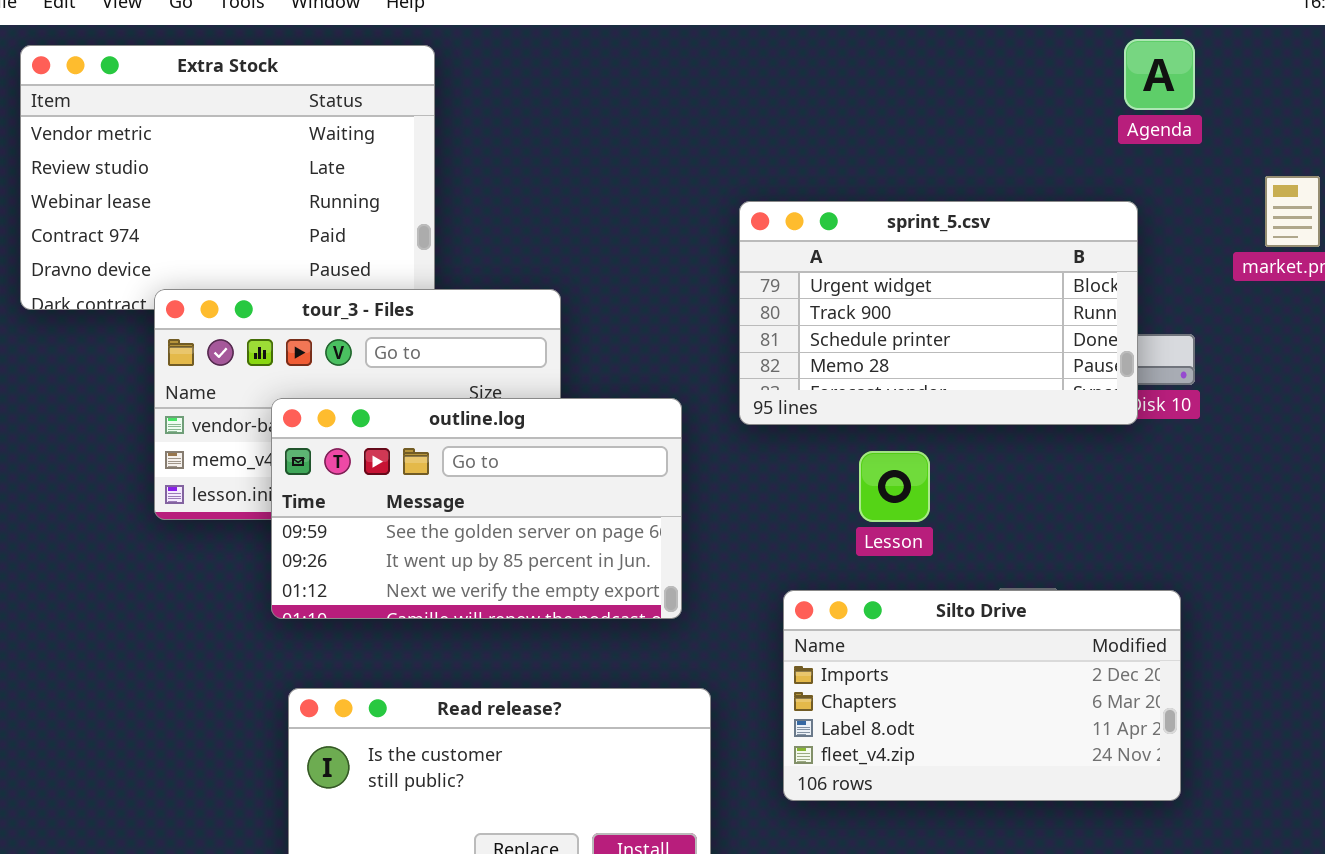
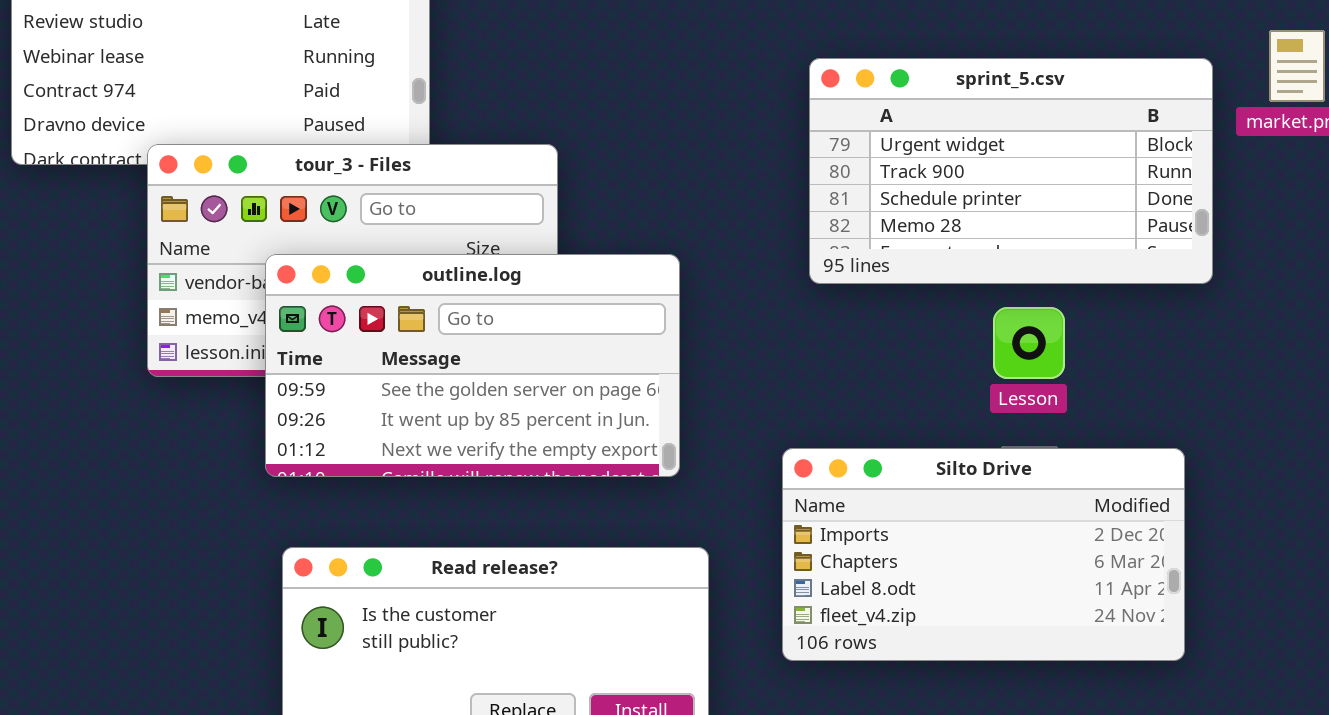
sprint_5.csv: [739,201,1138,425] -> [809,58,1213,284], moved
Lesson: [859,451,930,522] -> [993,307,1065,379], moved

